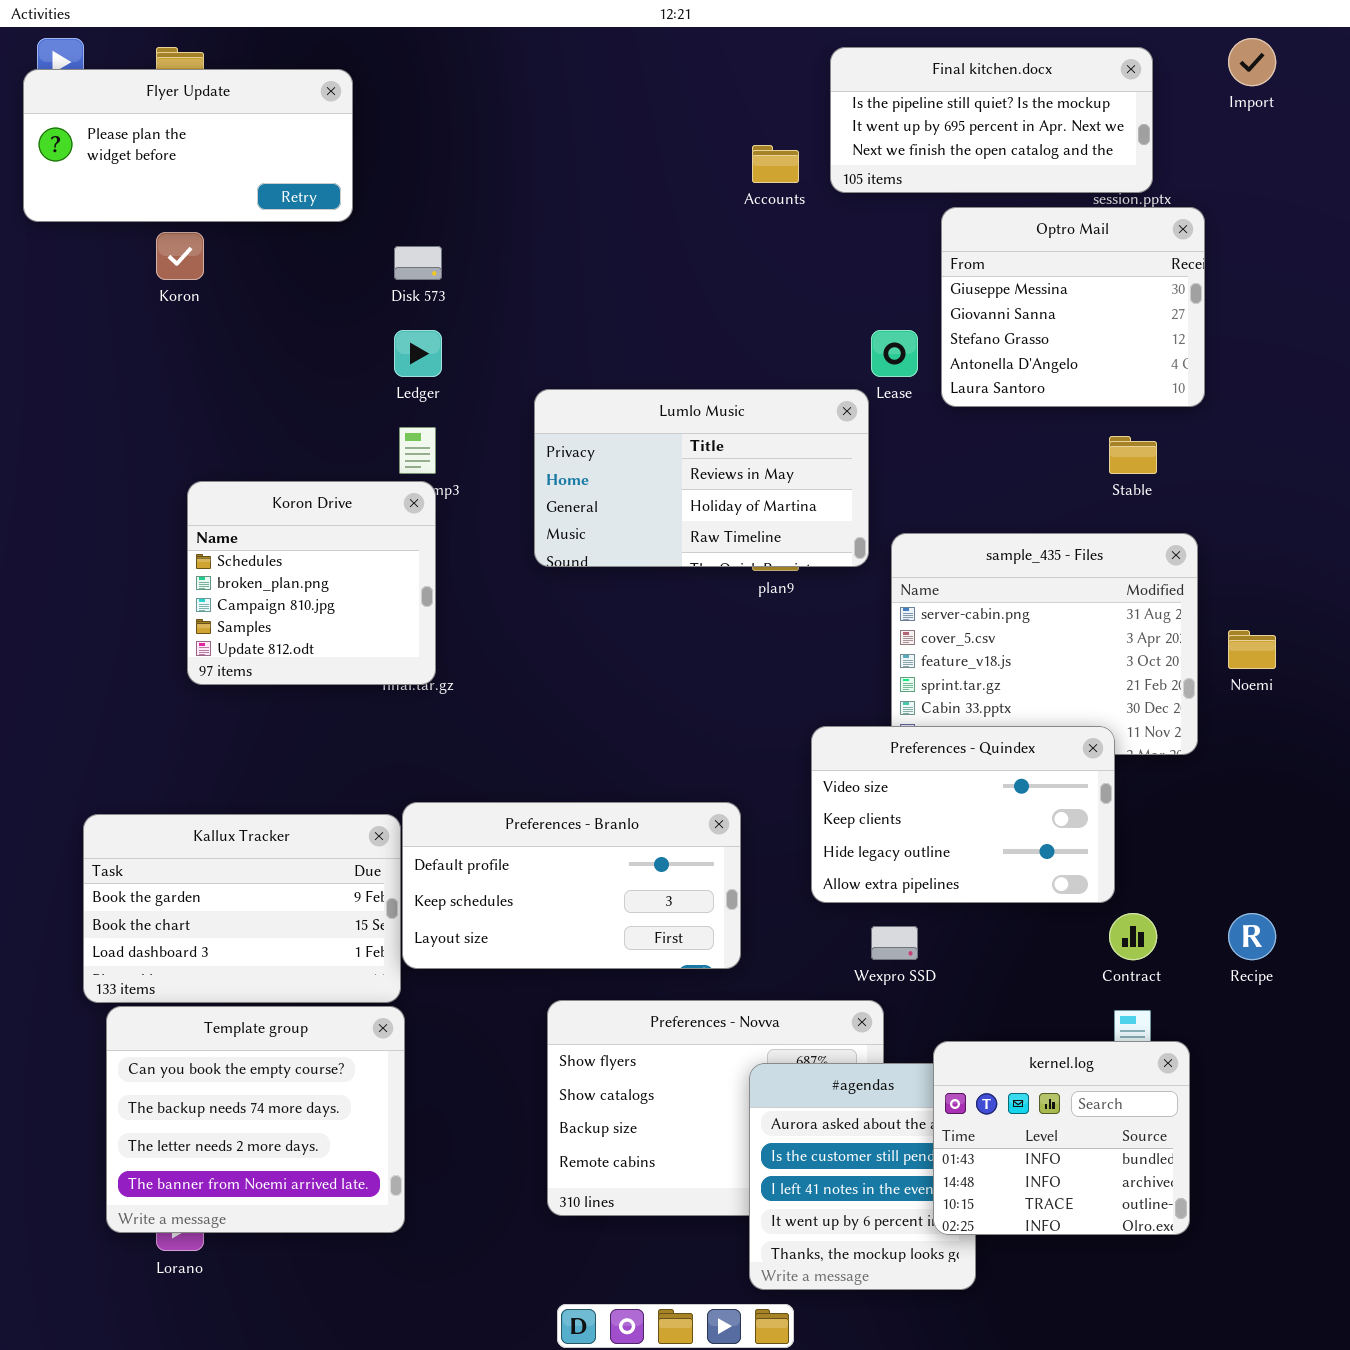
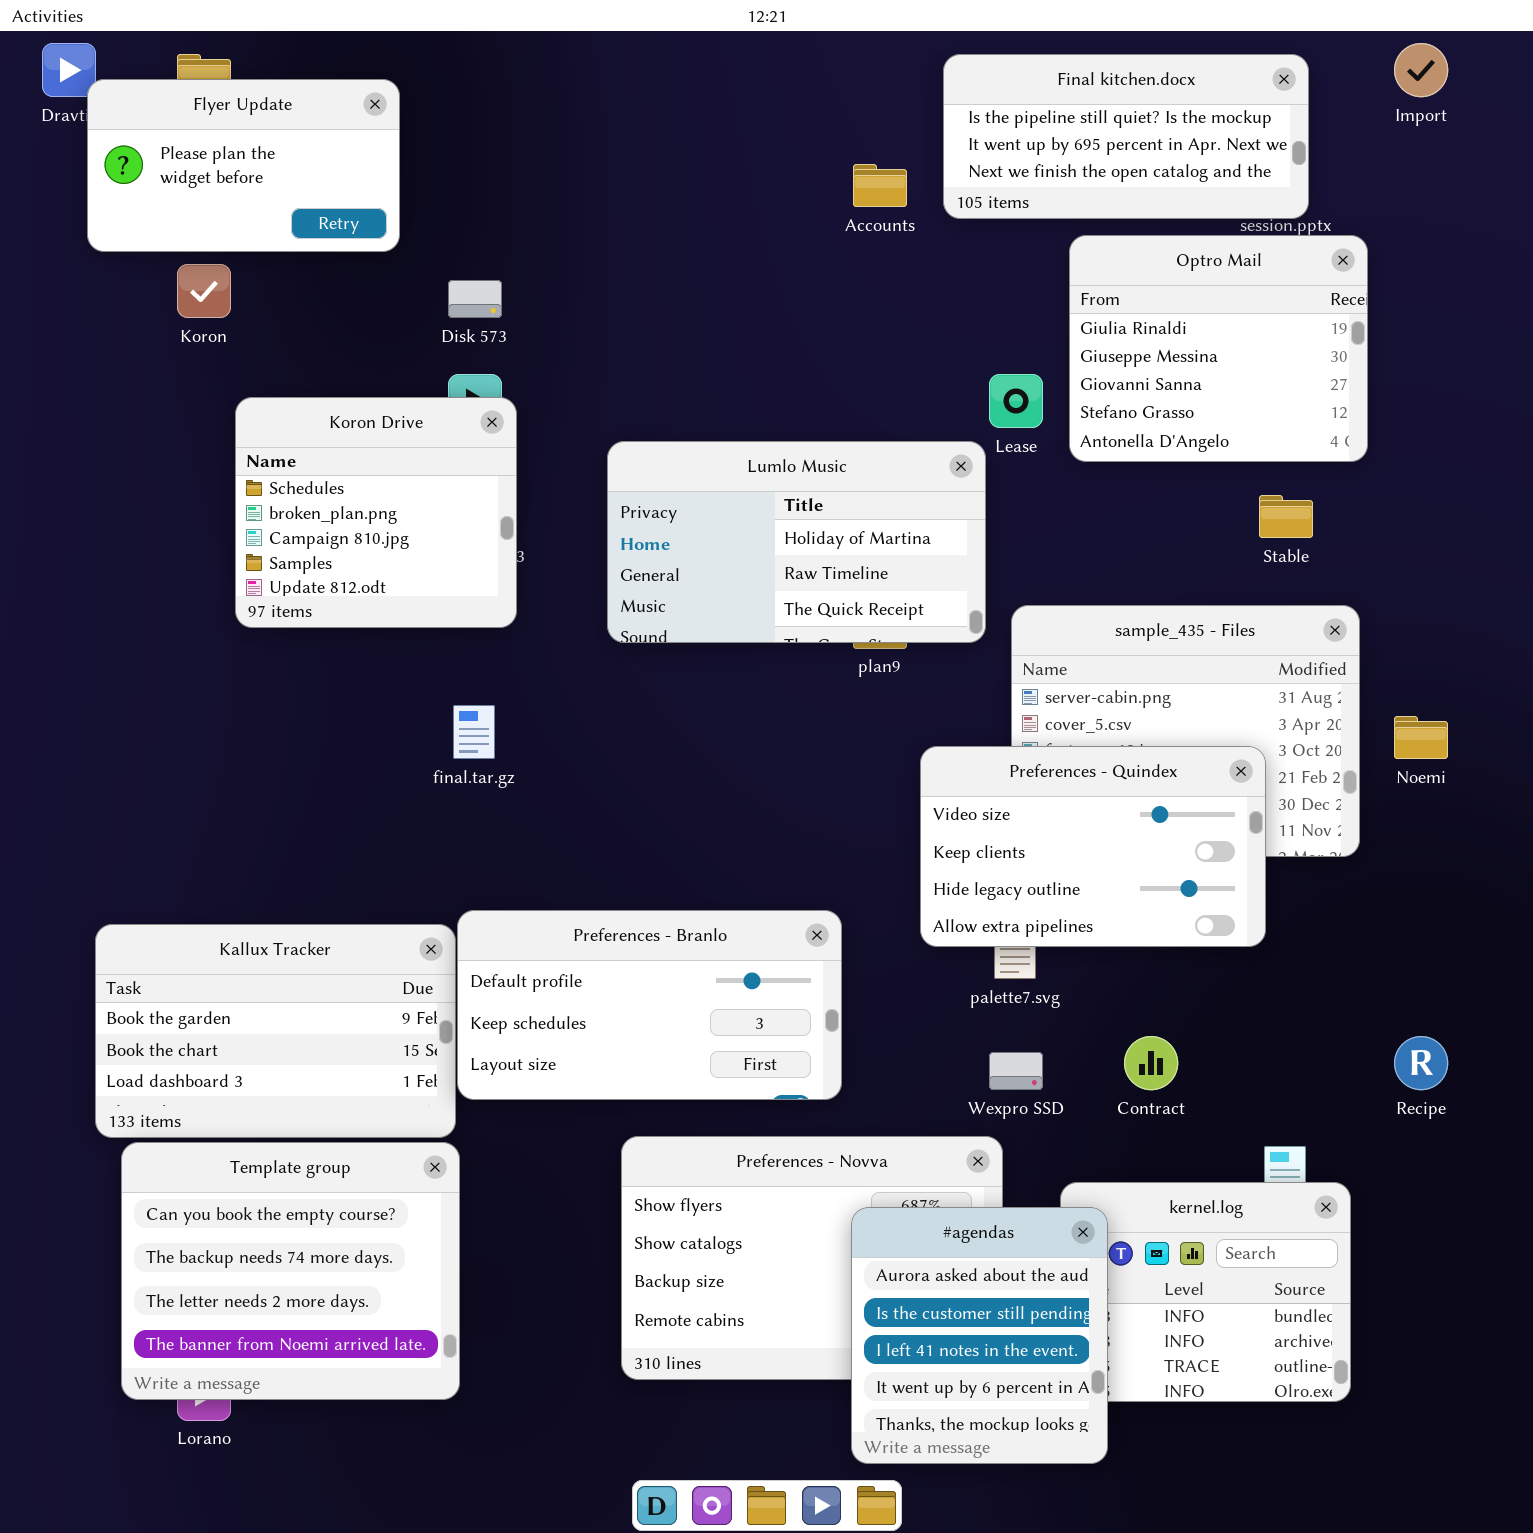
Flyer Update: [23,69,353,222] -> [87,79,400,252], resized
Optro Mail: [941,207,1205,407] -> [1069,235,1368,462], scrolled up 1 row
Lumlo Music: [534,389,869,567] -> [607,441,986,643], scrolled down 1 row
Koron Drive: [187,481,436,685] -> [235,397,517,628], moved
Preferences - Quindex: [811,726,1115,903] -> [920,746,1266,947], moved
Contract: [1109,913,1157,960] -> [1124,1036,1178,1090], moved
#agendas: [749,1063,976,1290] -> [851,1207,1108,1464], raised

